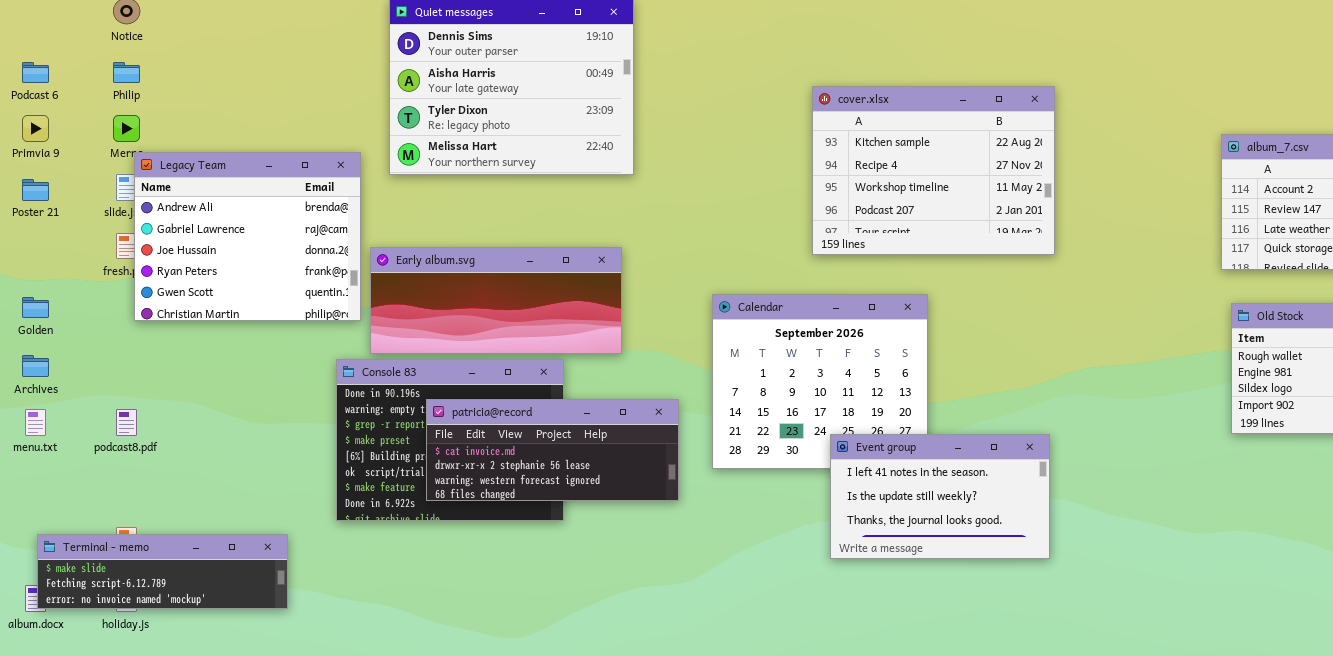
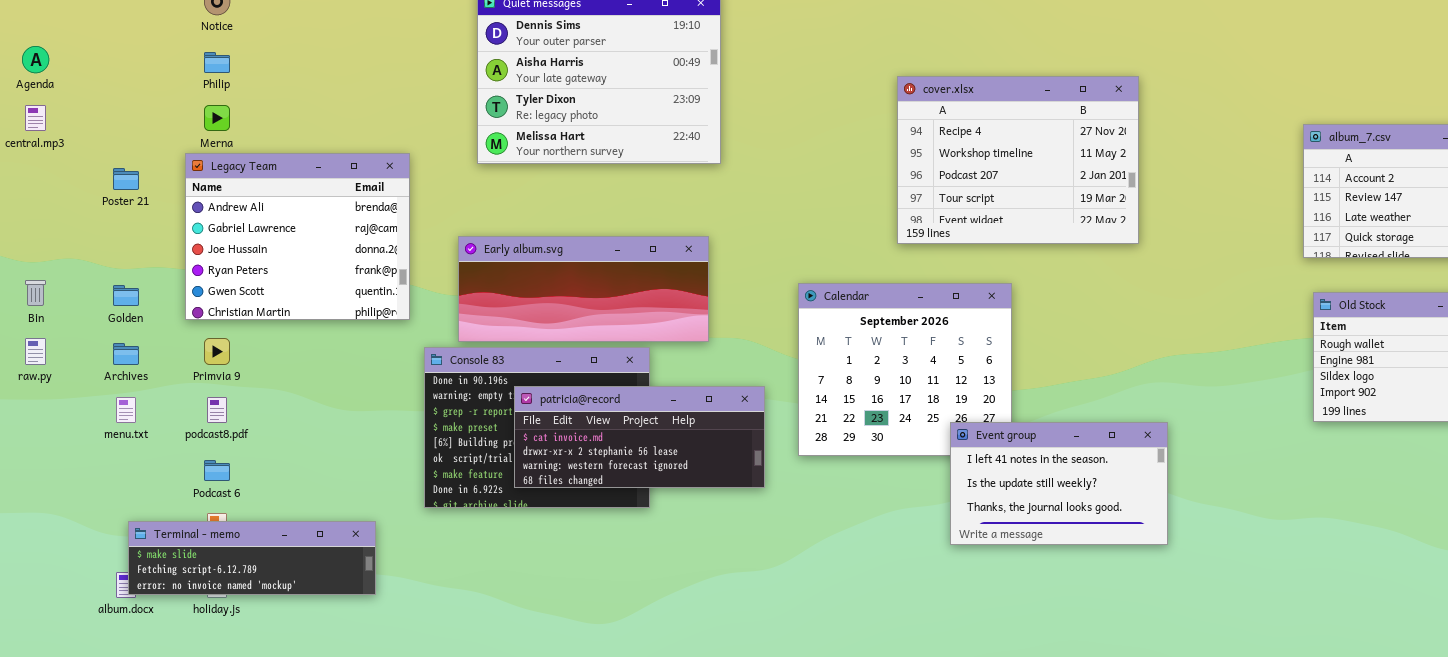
Podcast 6: [22,62,49,83] -> [204,460,230,481], moved
cover.xlsx: [812,86,1055,255] -> [897,76,1139,244], scrolled down 1 row
Primvia 9: [22,115,49,142] -> [204,338,230,365], moved
Legacy Team: [134,152,361,321] -> [185,153,410,320], moved
Event group: [830,434,1050,559] -> [950,422,1168,545], moved

